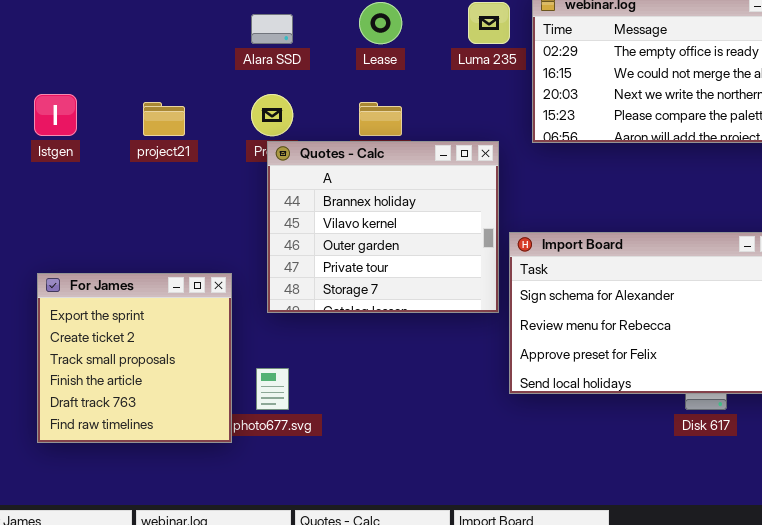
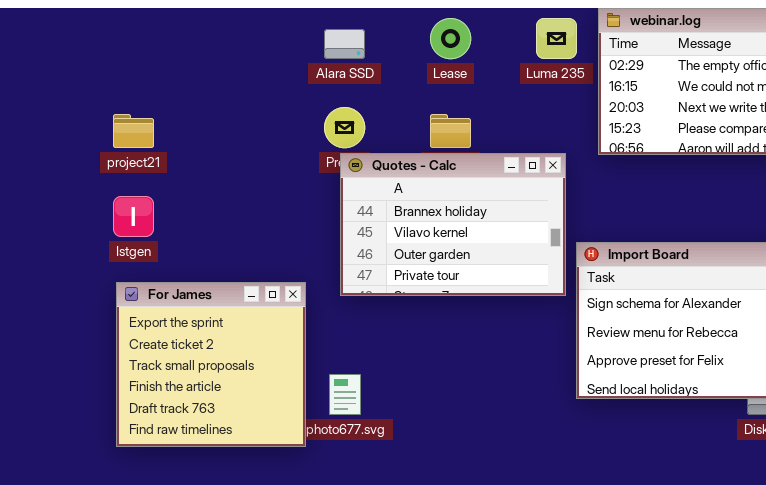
Istgen: [34,94,77,136] -> [113,196,154,237], moved
project21: [143,102,185,136] -> [113,114,154,148], moved
Quotes - Calc: [267,141,499,313] -> [340,153,566,296], resized

